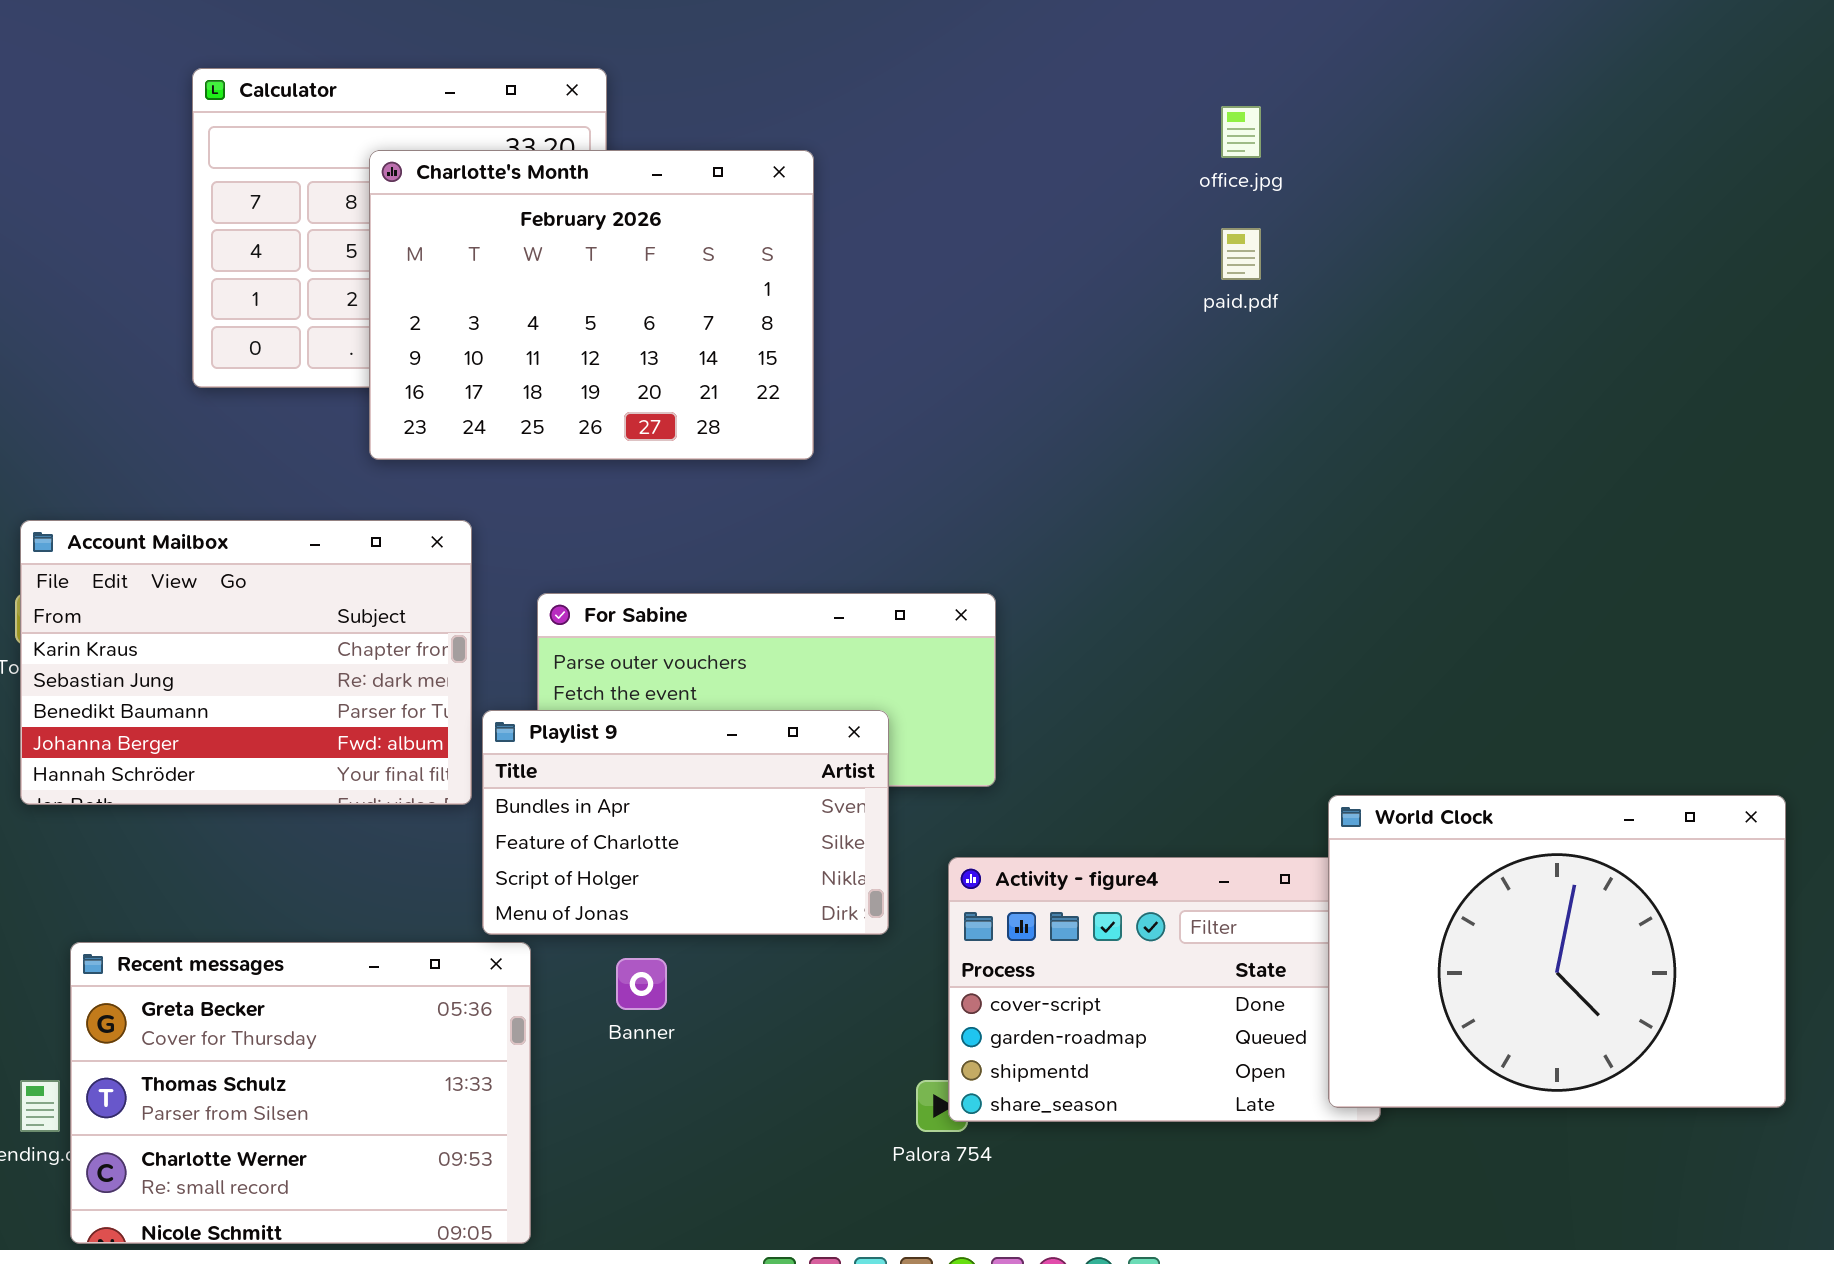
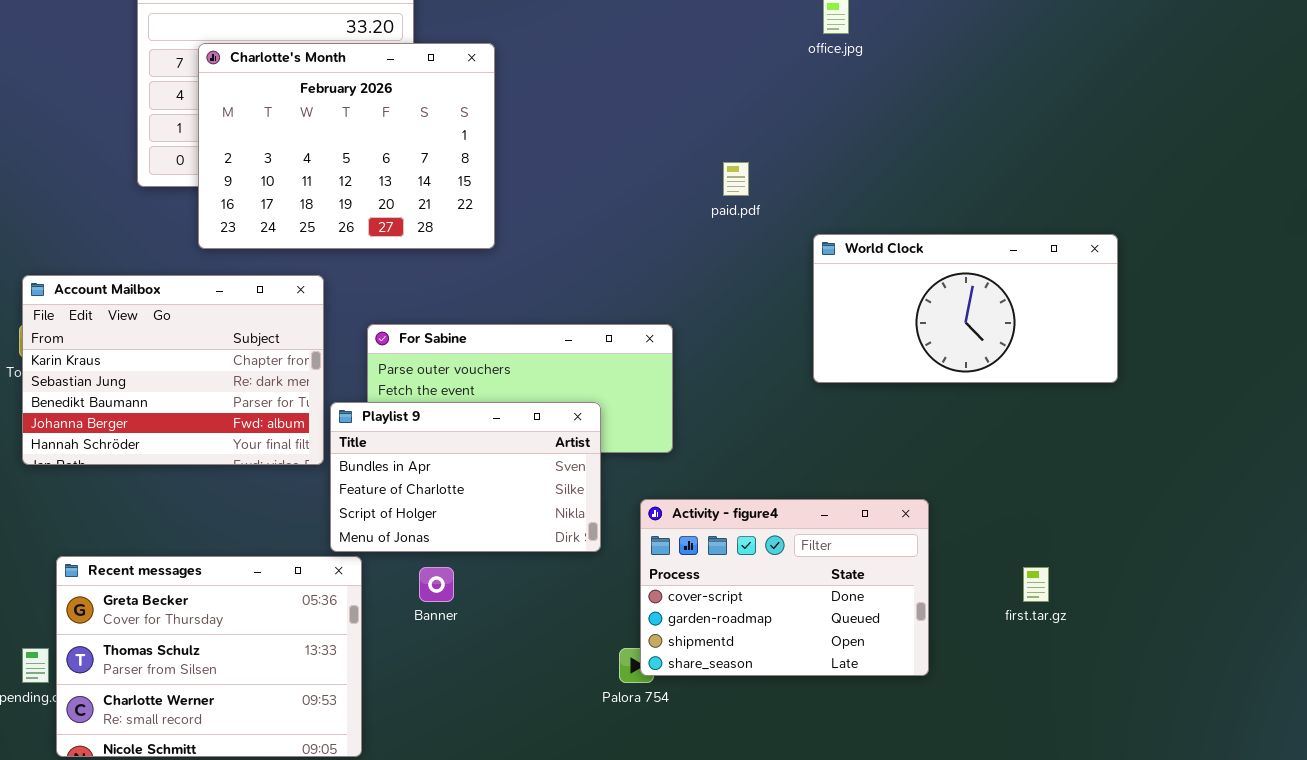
Charlotte's Month: [369,150,814,460] -> [198,43,495,249], moved
paid.pdf: [1221,228,1261,280] -> [723,162,749,196], moved
World Clock: [1328,795,1786,1108] -> [813,234,1118,383], moved, resized

